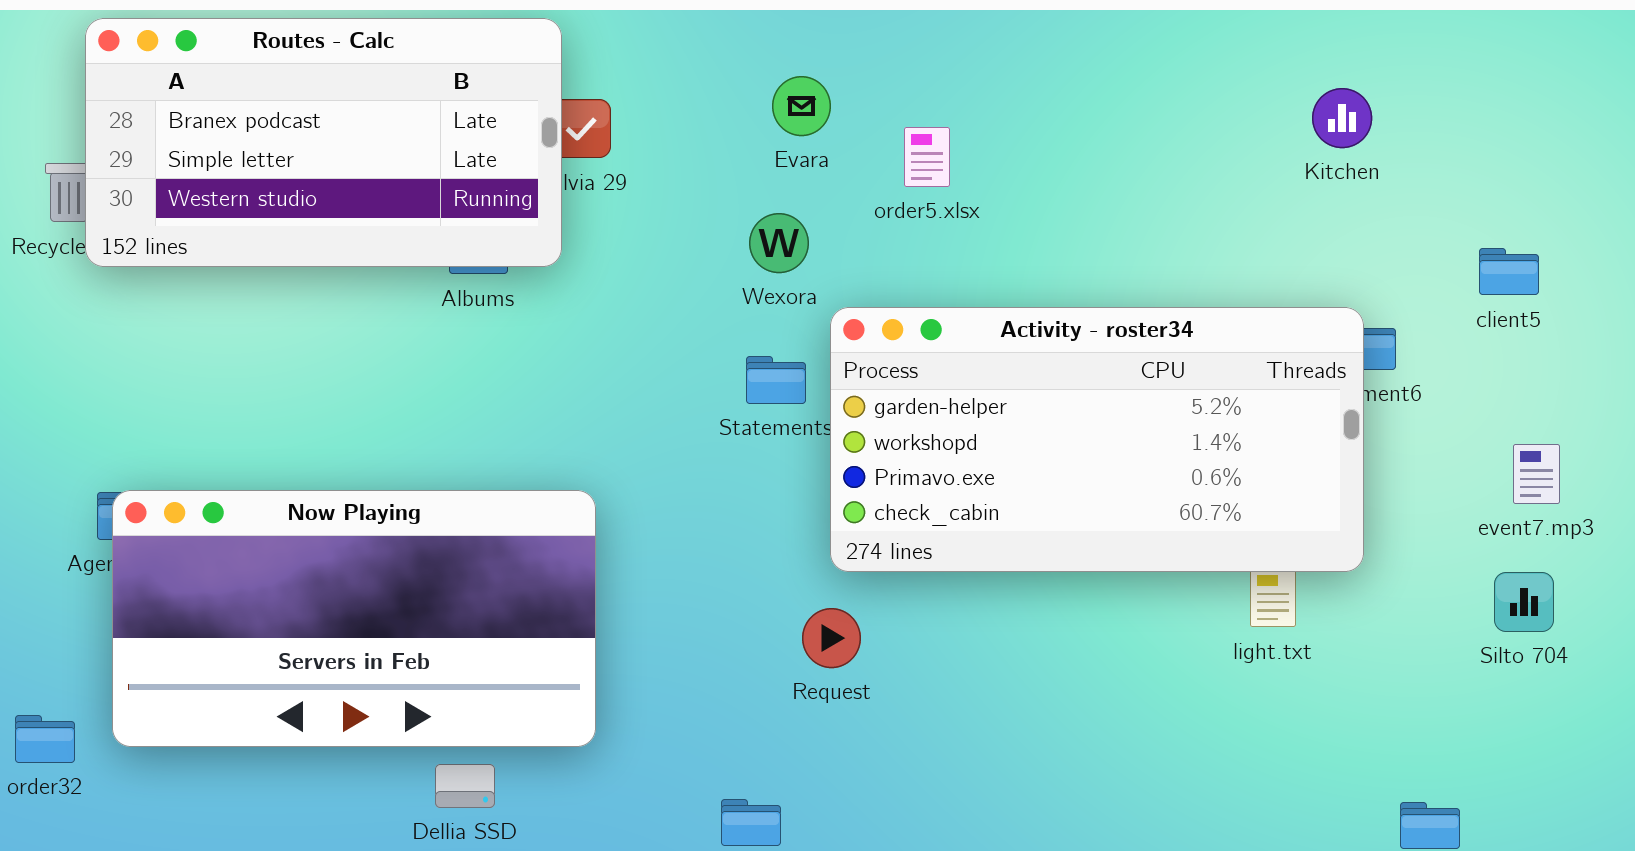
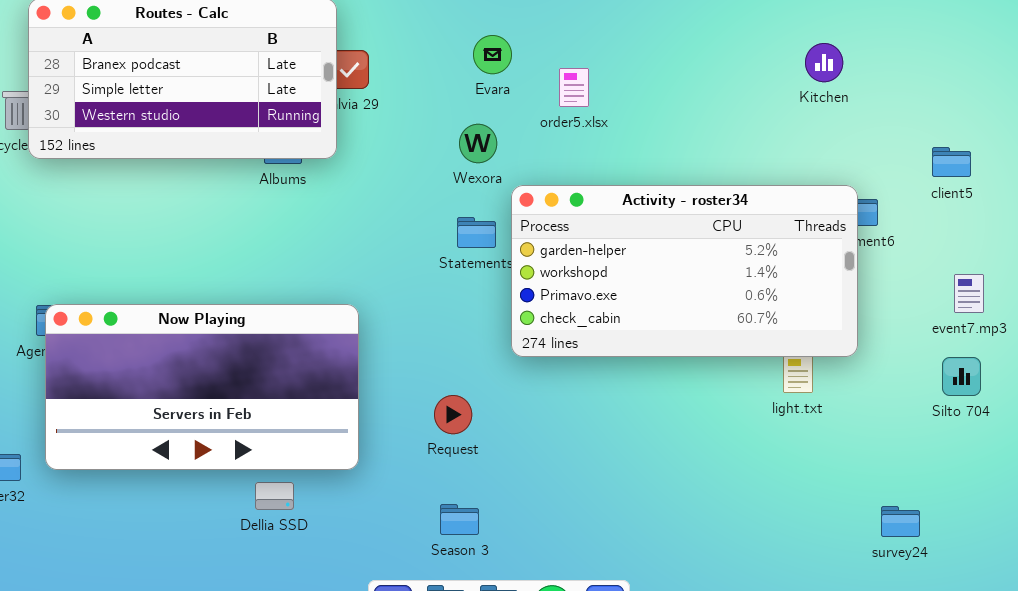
Kitchen: [1312,88,1372,148] -> [805,43,843,82], moved
Request: [802,608,861,668] -> [434,395,472,434], moved

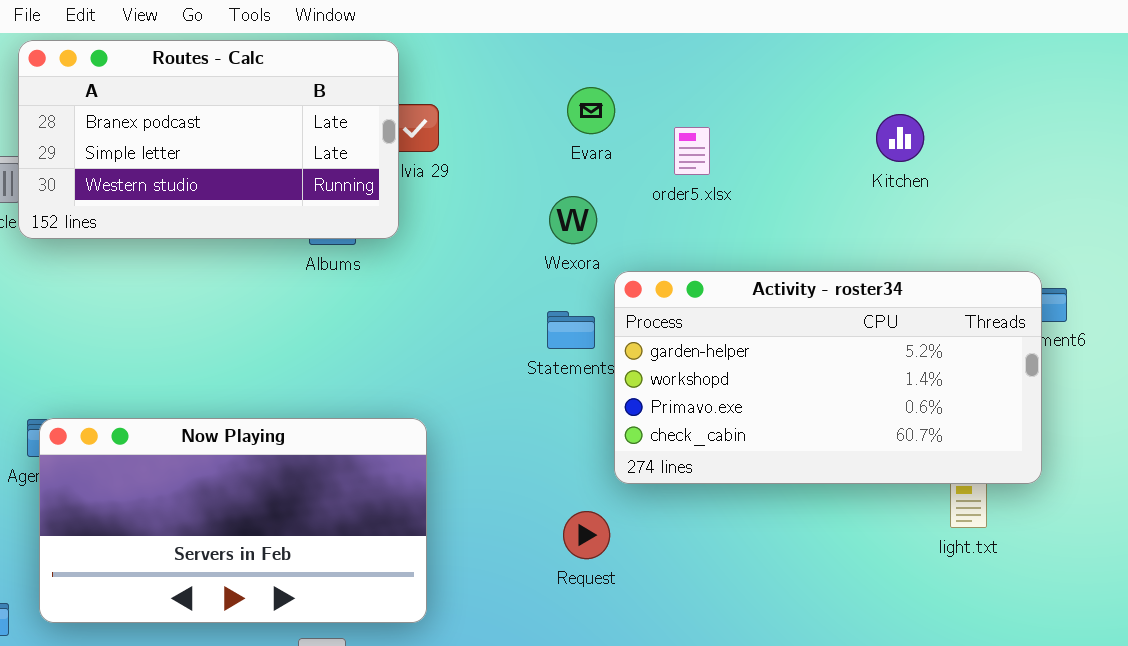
Kitchen: [805,43,843,82] -> [876,114,924,162], moved
Request: [434,395,472,434] -> [563,511,610,559], moved

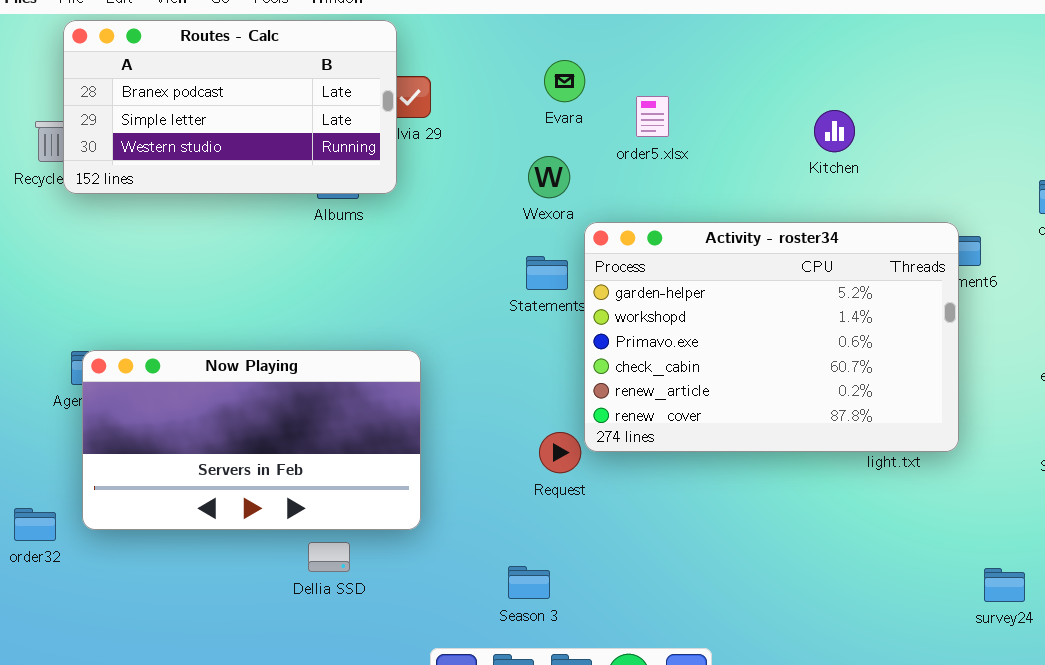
Kitchen: [876,114,924,162] -> [814,110,855,152], moved
Activity - roster34: [614,271,1042,484] -> [584,222,959,452], resized

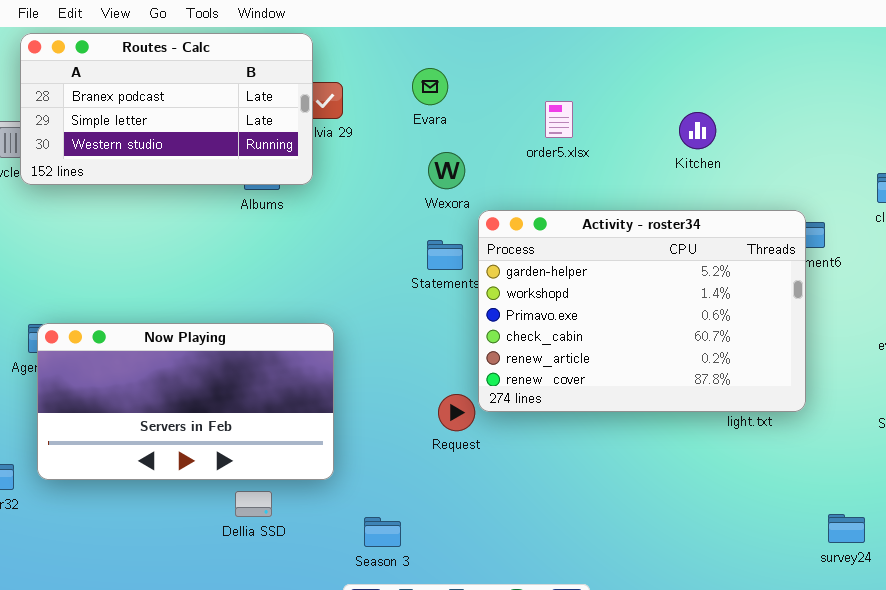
Evara: [544,60,585,102] -> [412,68,448,105], moved
order5.xlsx: [636,96,669,137] -> [545,101,573,138], moved
Season 3: [508,566,550,599] -> [364,517,401,547], moved

